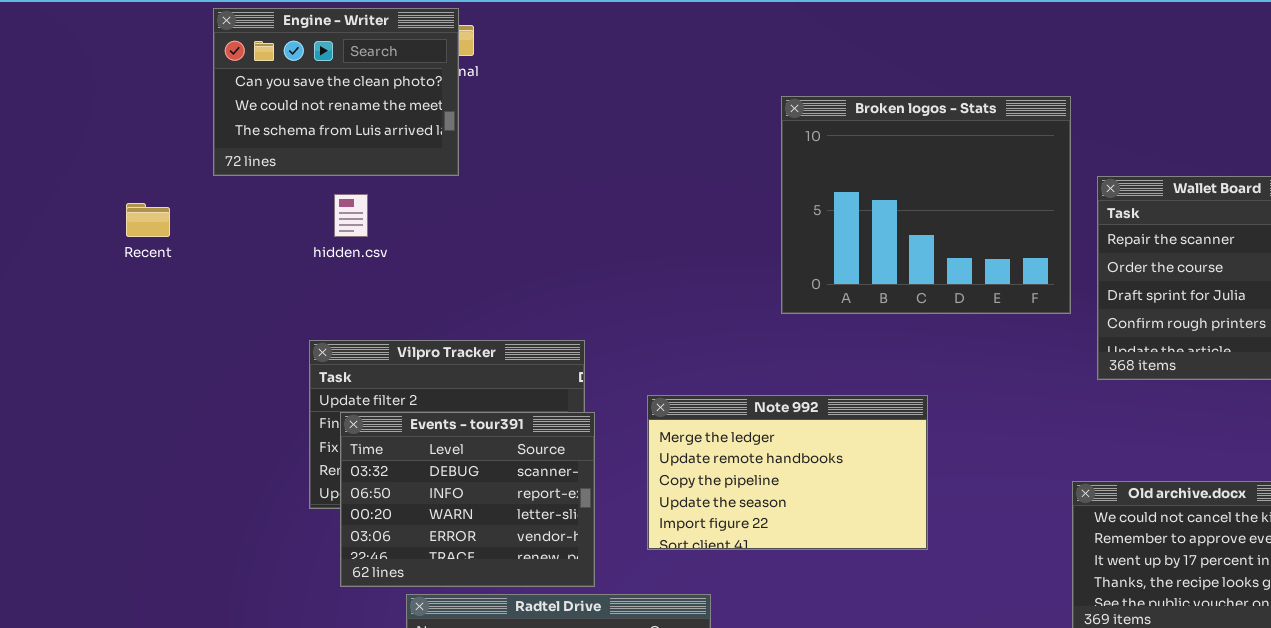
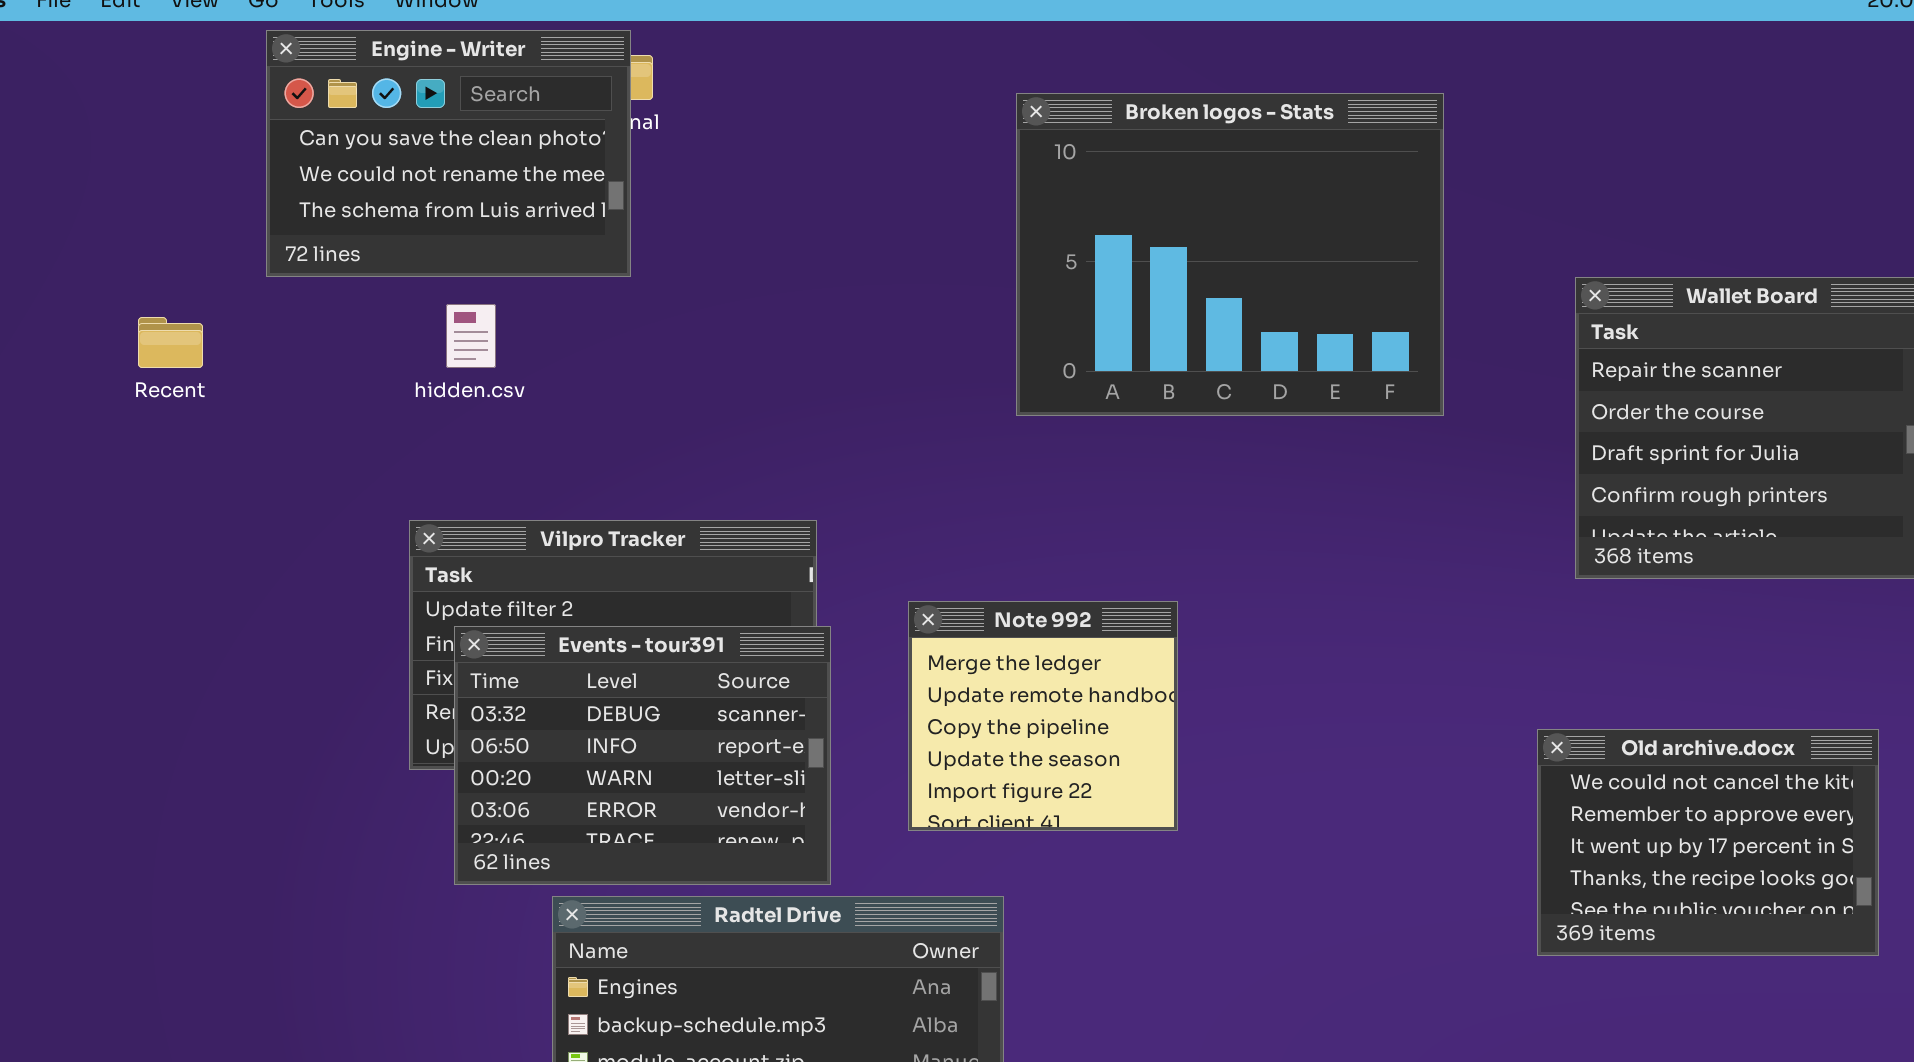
Broken logos - Stats: [781,96,1071,314] -> [1016,93,1444,416], moved
Note 992: [647,395,928,550] -> [908,601,1178,831], resized

